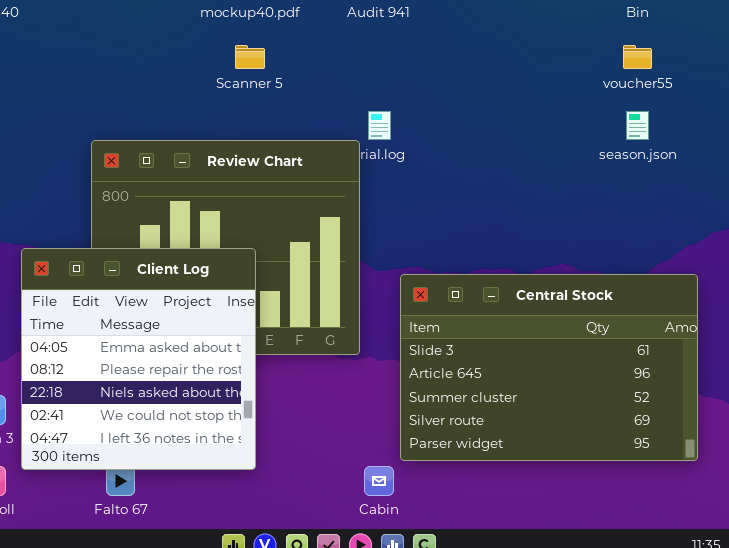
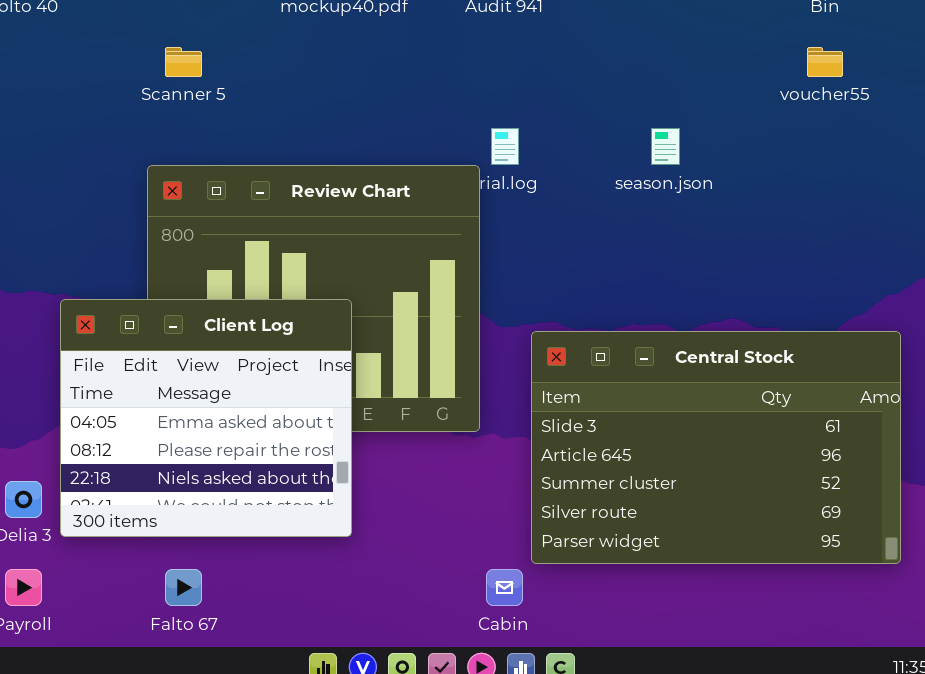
Scanner 5: [235,45,265,69] -> [165,47,202,77], moved
season.json: [626,111,649,140] -> [651,128,680,165], moved
Client Log: [21,248,256,470] -> [60,299,352,537], resized

